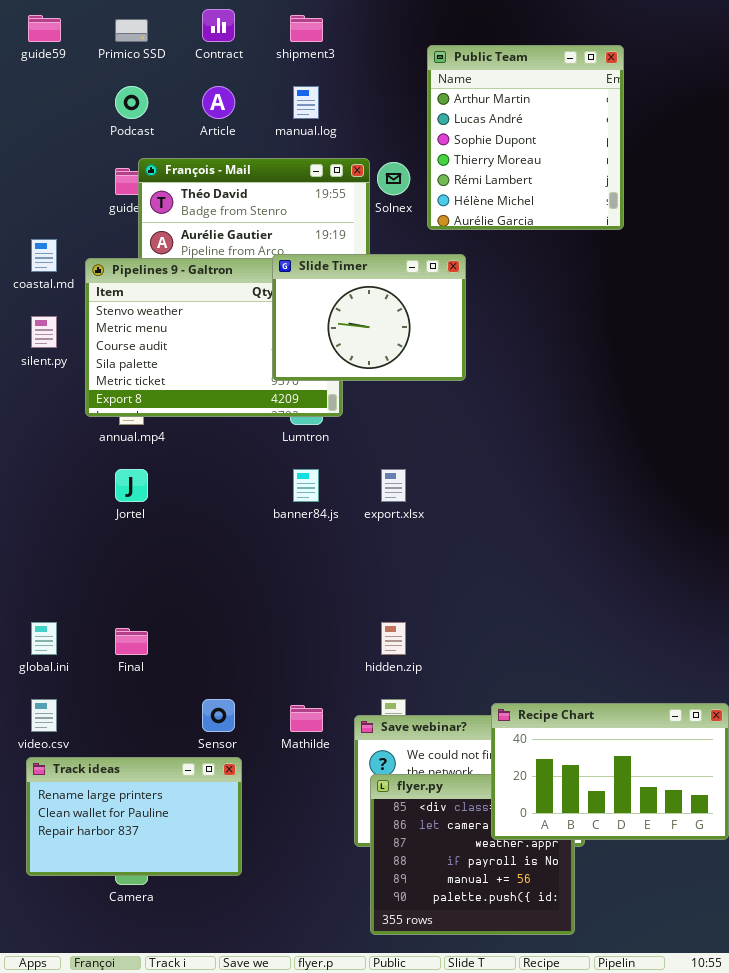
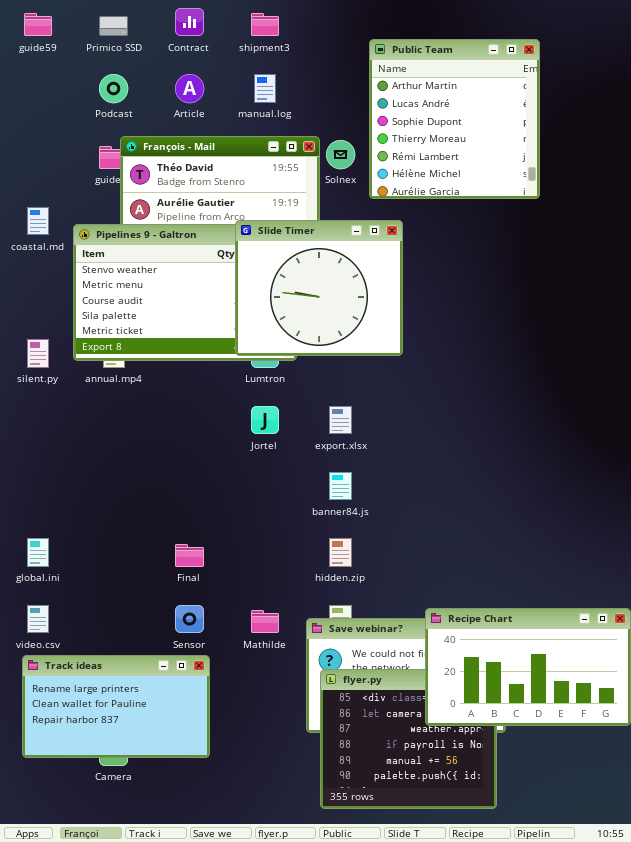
Slide Timer: [272,254,466,381] -> [235,220,403,356], resized
silent.py: [31,316,57,348] -> [27,339,49,368], moved
Jortel: [115,469,148,502] -> [251,406,279,434], moved
banner84.js: [293,469,319,502] -> [329,472,352,500], moved
Final: [115,628,148,655] -> [175,544,204,567], moved

